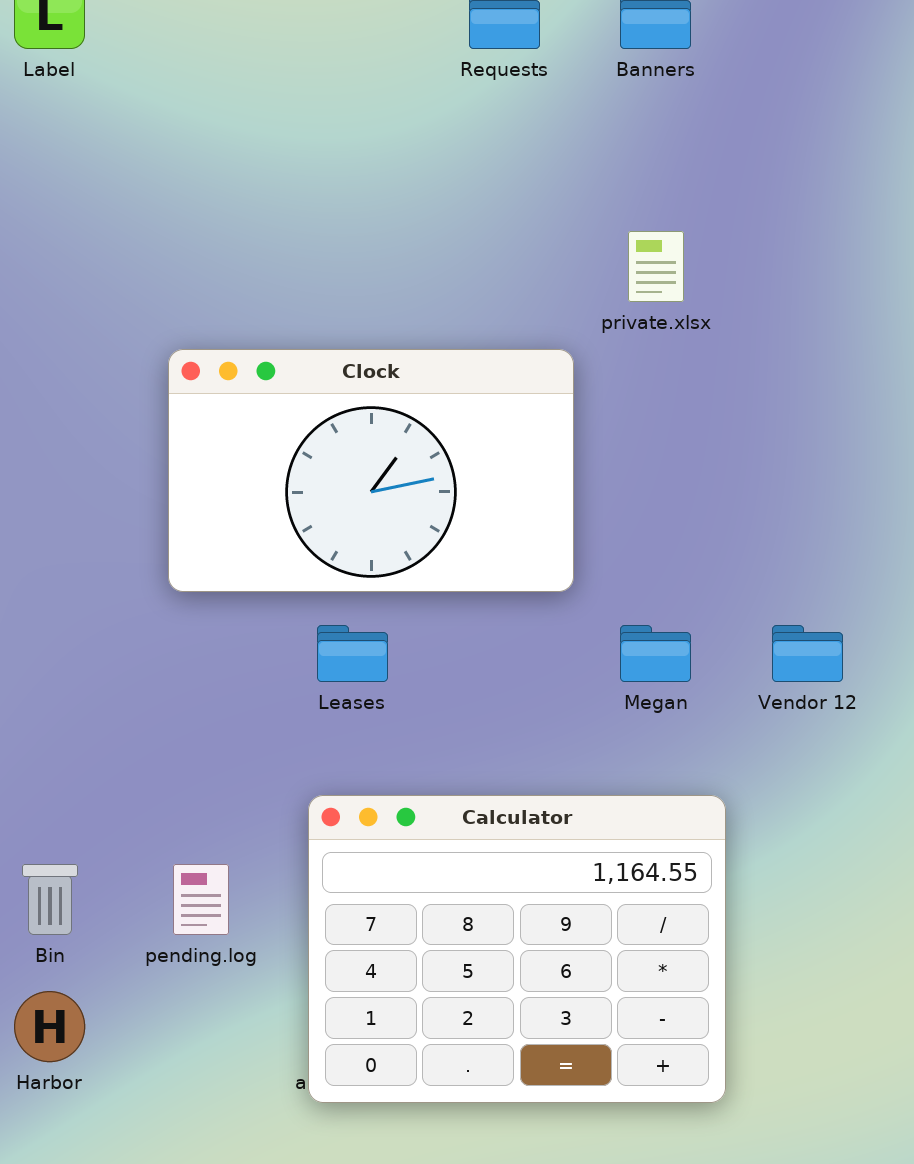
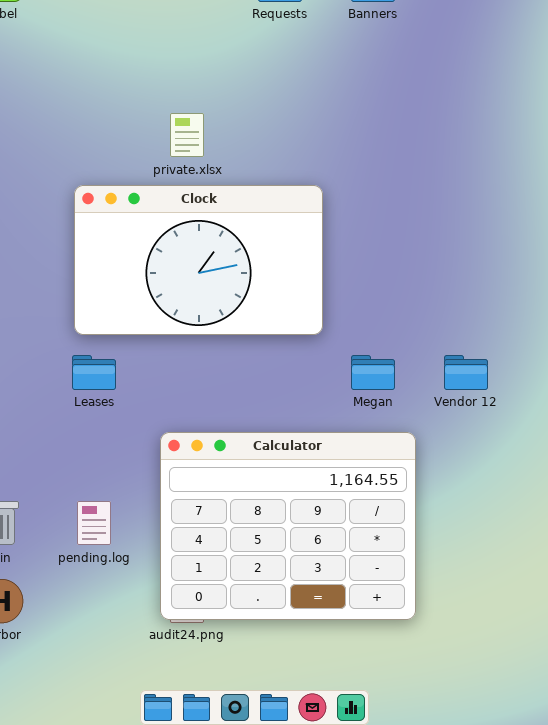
private.xlsx: [628,231,684,302] -> [170,113,204,157], moved
Leases: [317,625,388,682] -> [72,355,116,390], moved
Calculator: [308,795,726,1103] -> [160,432,416,620], moved

